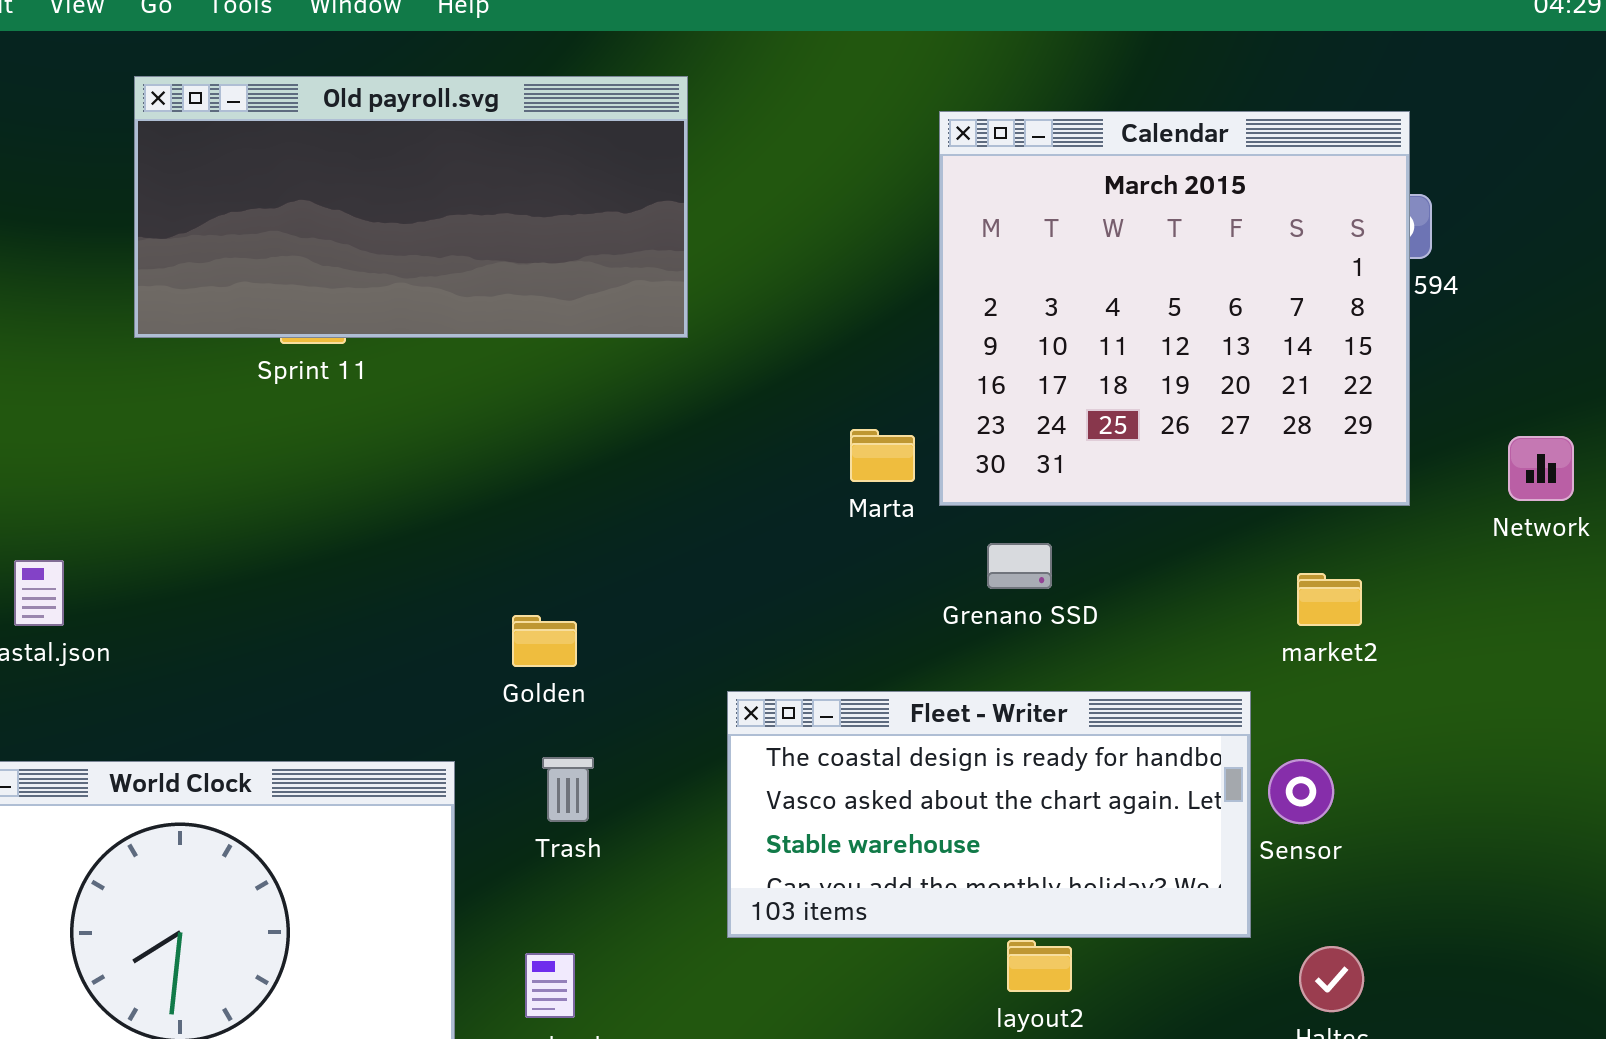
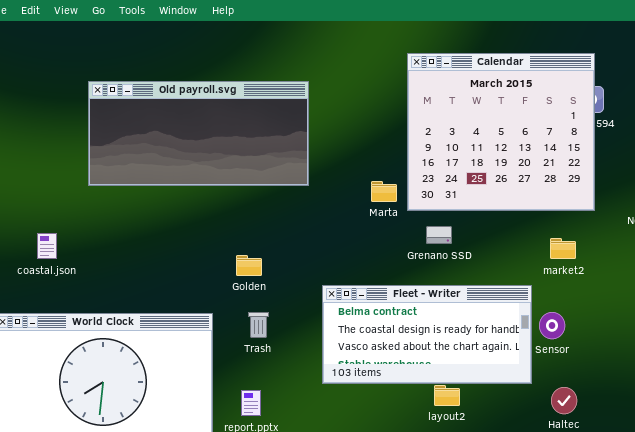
Old payroll.svg: [134,76,688,338] -> [88,81,309,186], moved
Fleet - Writer: [727,691,1251,938] -> [322,285,532,384], scrolled up 1 row

